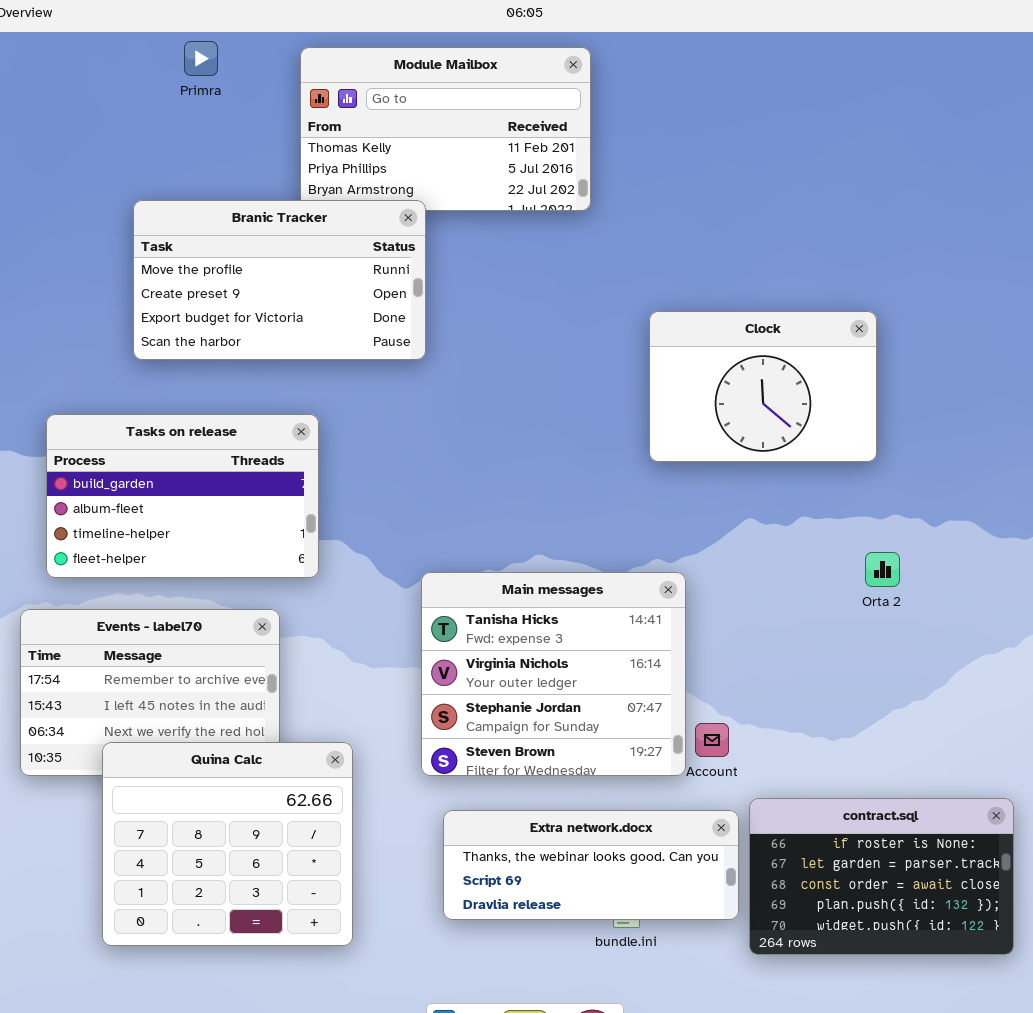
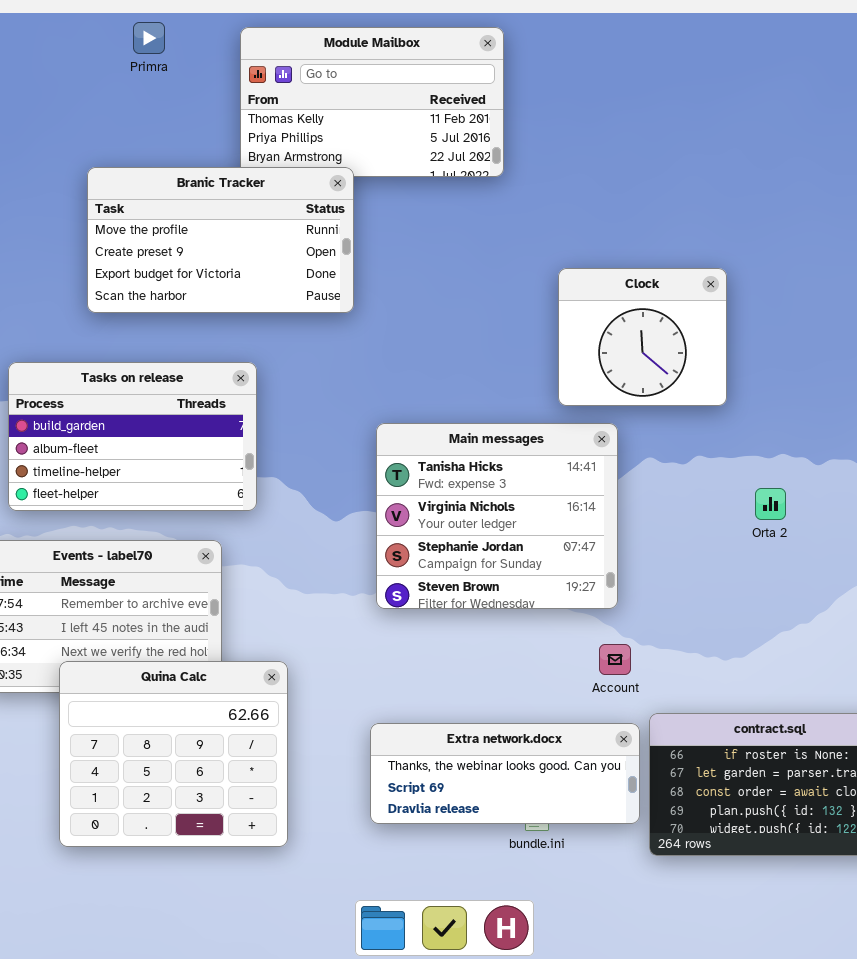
Clock: [649,311,877,462] -> [558,268,727,406], resized
Main messages: [421,572,686,776] -> [376,423,618,609], moved

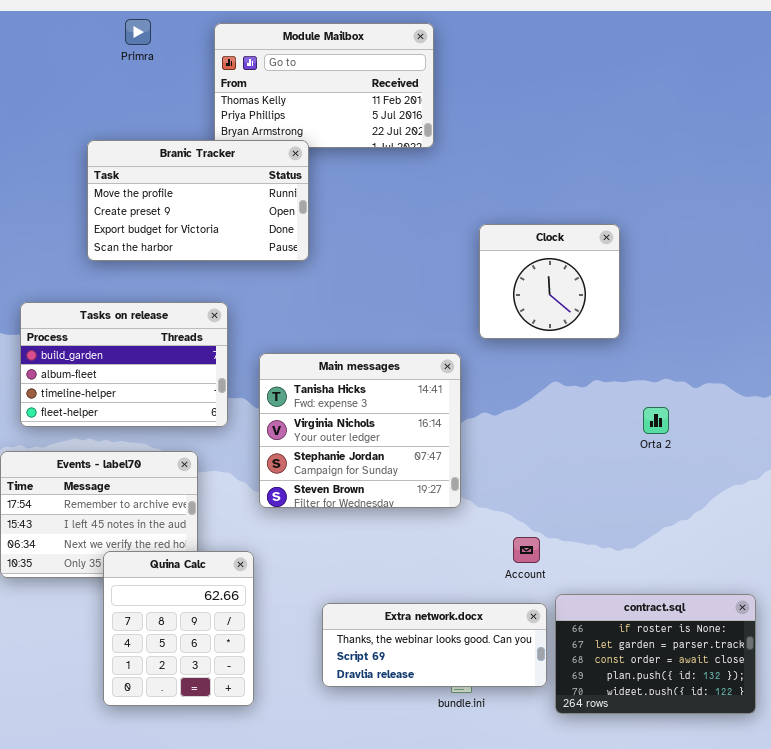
Main messages: [376,423,618,609] -> [259,353,461,508], moved
Quina Calc: [59,661,288,847] -> [103,551,254,706], resized

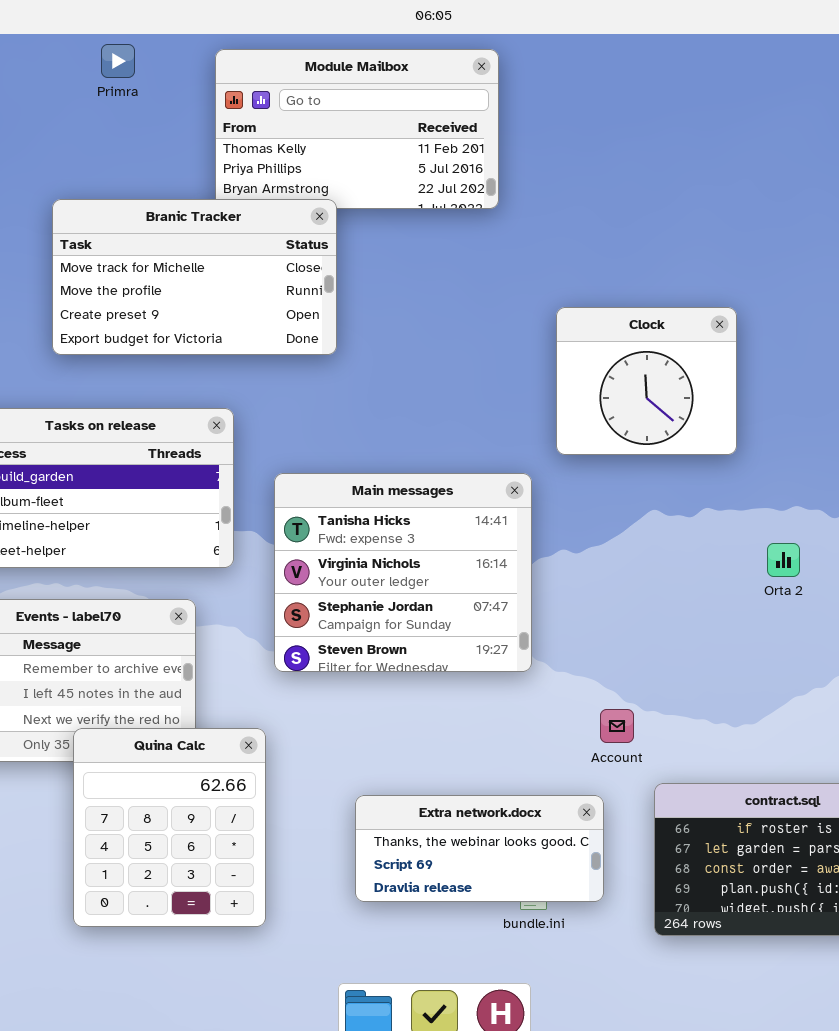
Branic Tracker: [87,140,309,261] -> [52,199,337,355], scrolled up 1 row
Extra network.docx: [322,603,547,687] -> [355,795,604,902], resized

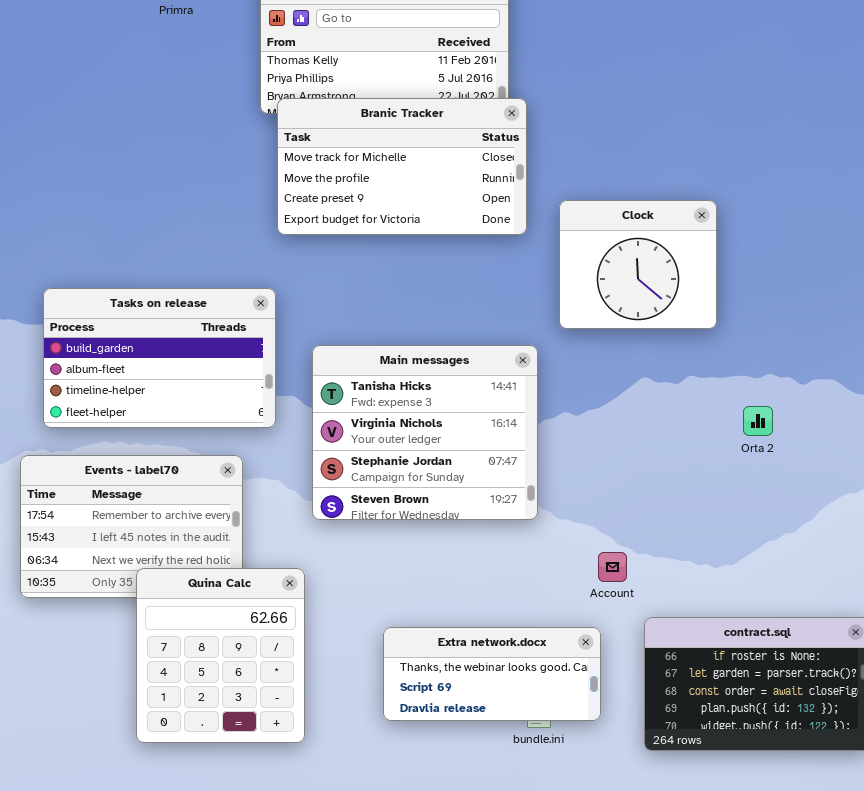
Branic Tracker: [52,199,337,355] -> [277,98,527,235], moved

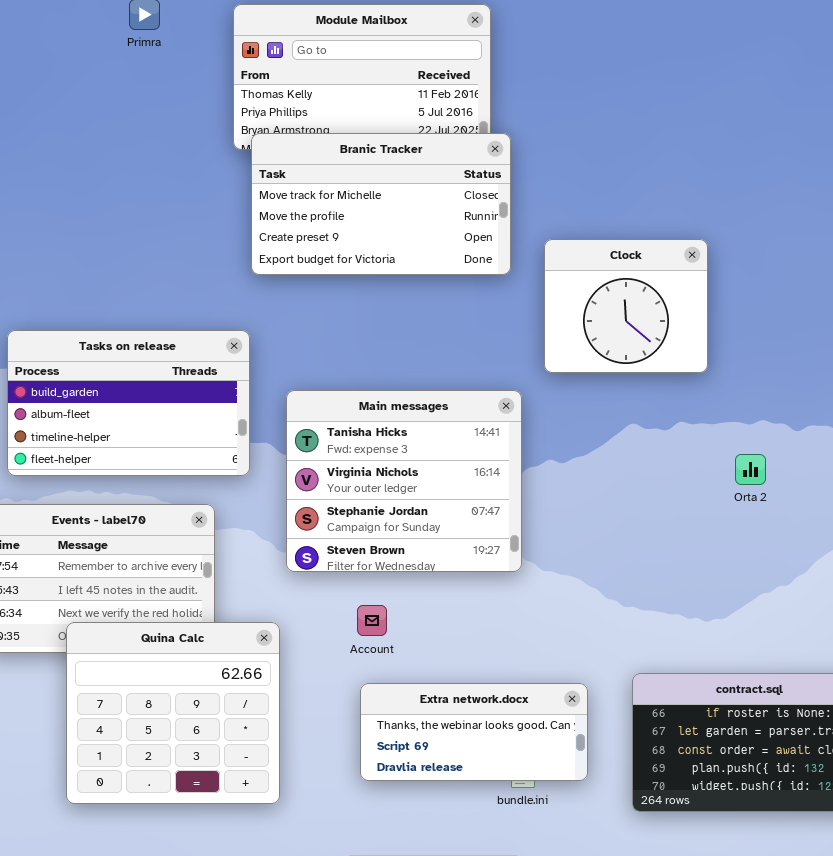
Account: [598,552,627,582] -> [357,605,387,636], moved
Quina Calc: [136,568,305,743] -> [66,622,280,804], resized

